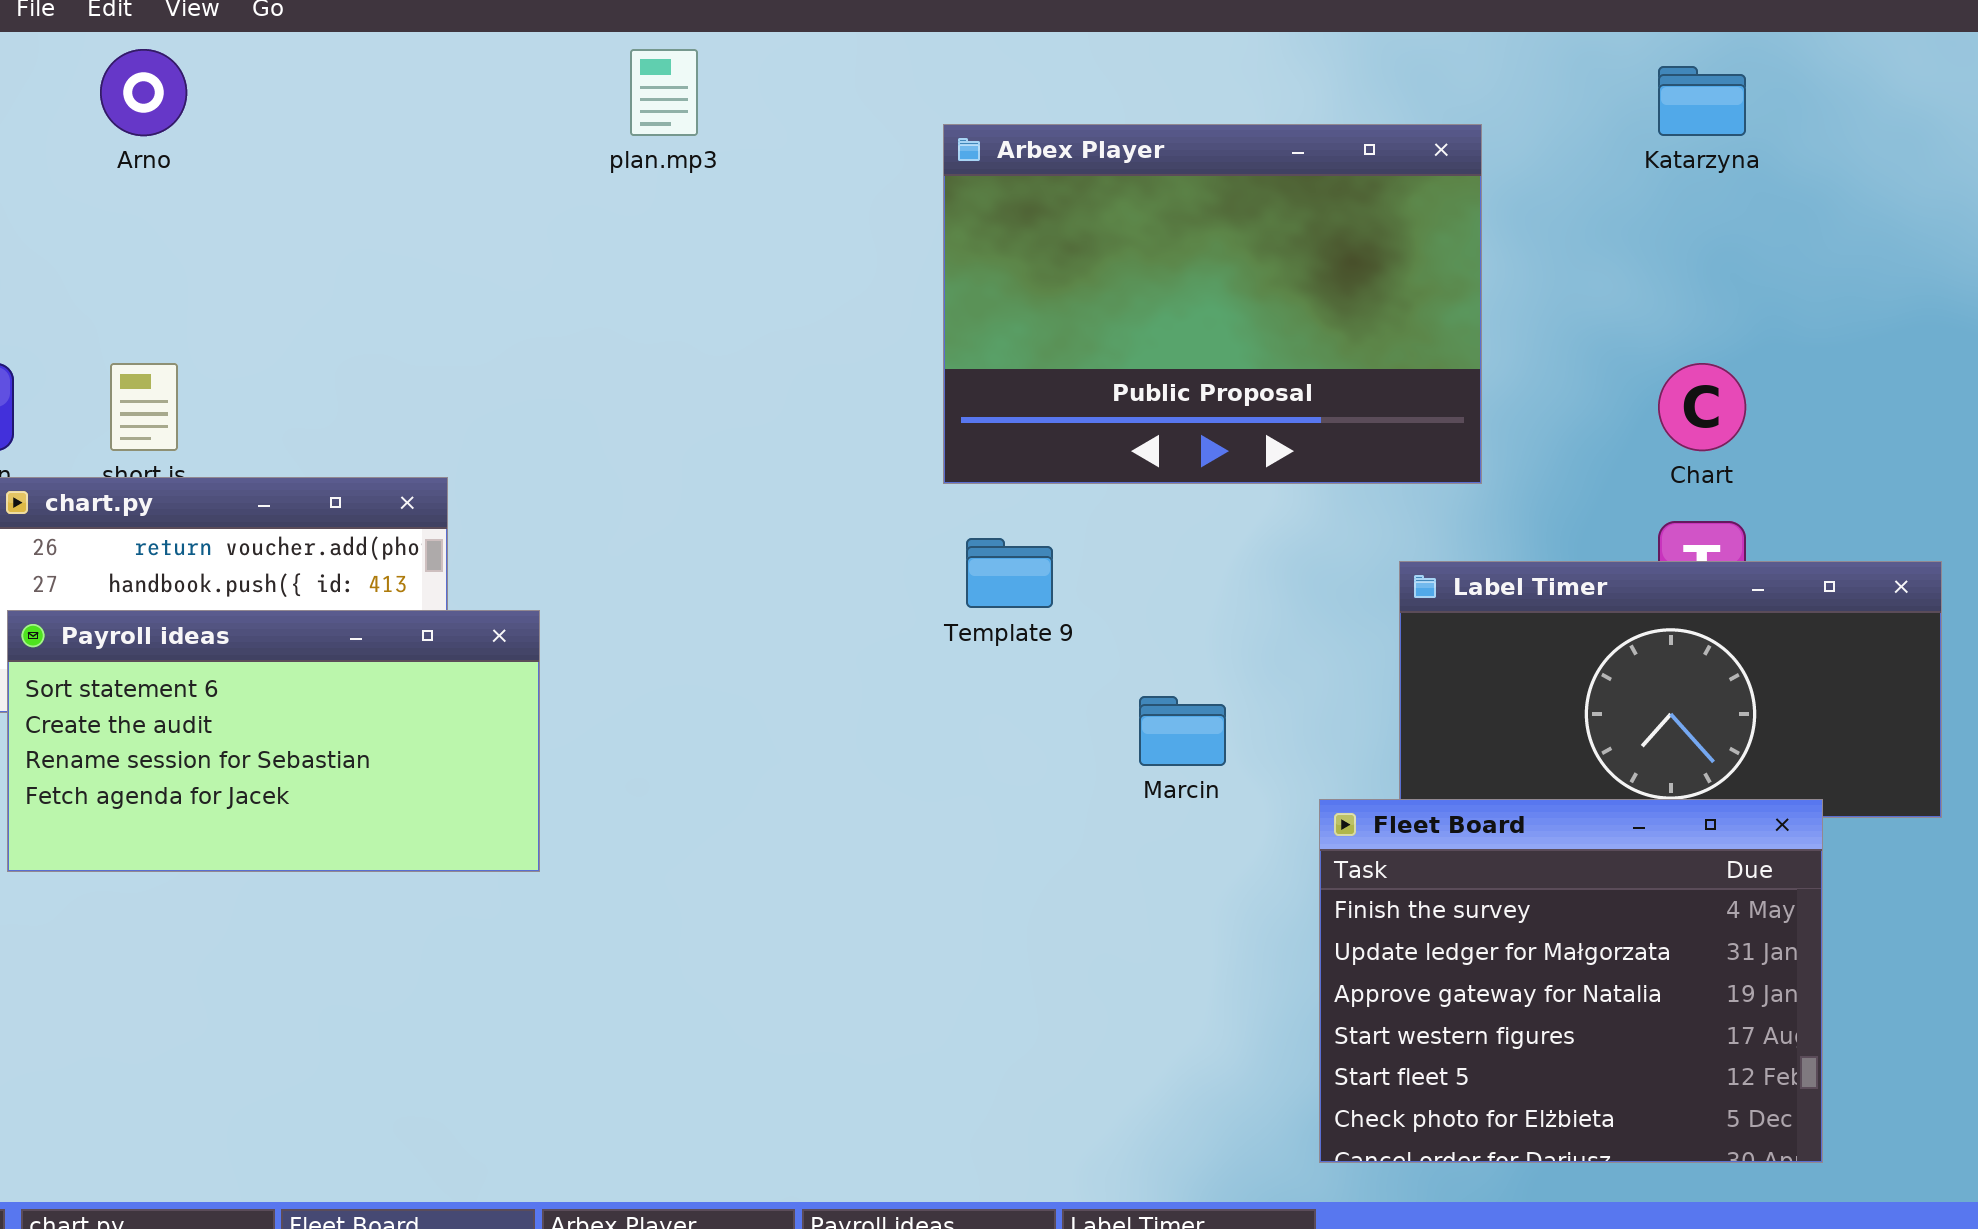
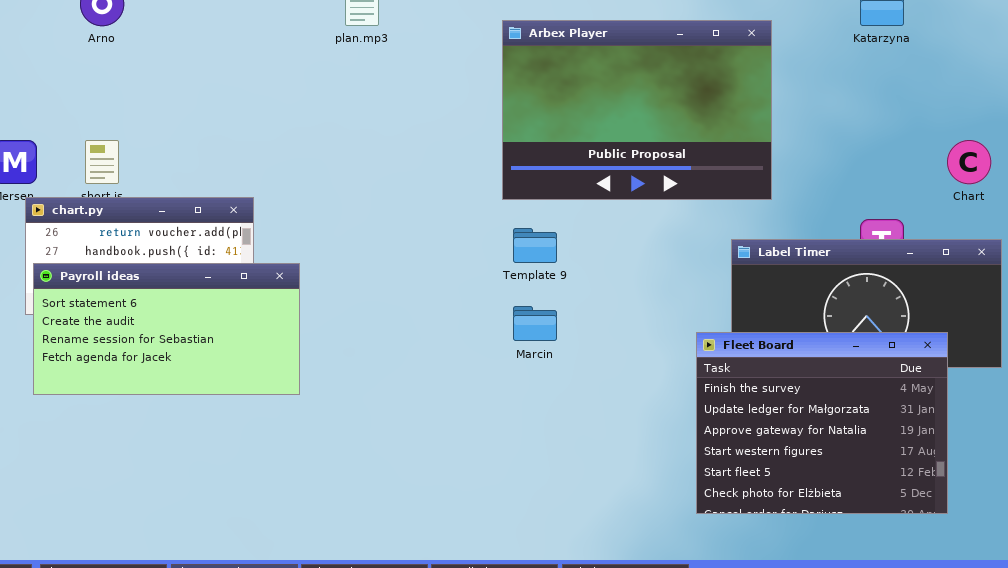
Chart: [1658,363,1746,451] -> [947,140,991,184], moved
Marcin: [1139,696,1226,766] -> [513,306,557,341], moved
Fleet Board: [1319,799,1823,1163] -> [696,332,948,514], moved

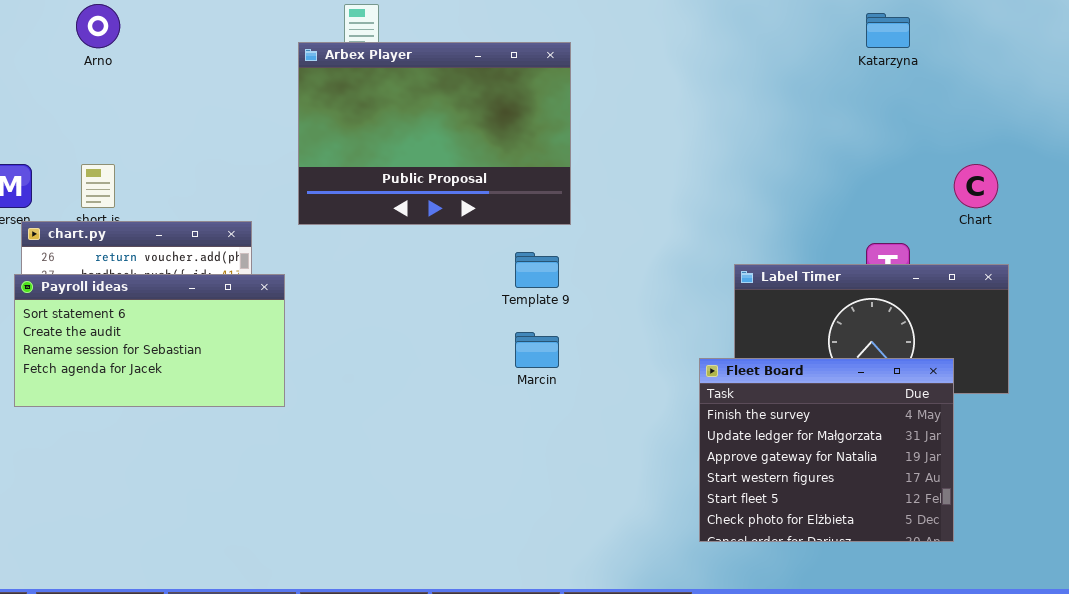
Arbex Player: [502,20,772,200] -> [298,42,571,225], moved
Payroll ideas: [33,263,300,395] -> [14,274,285,407], moved

